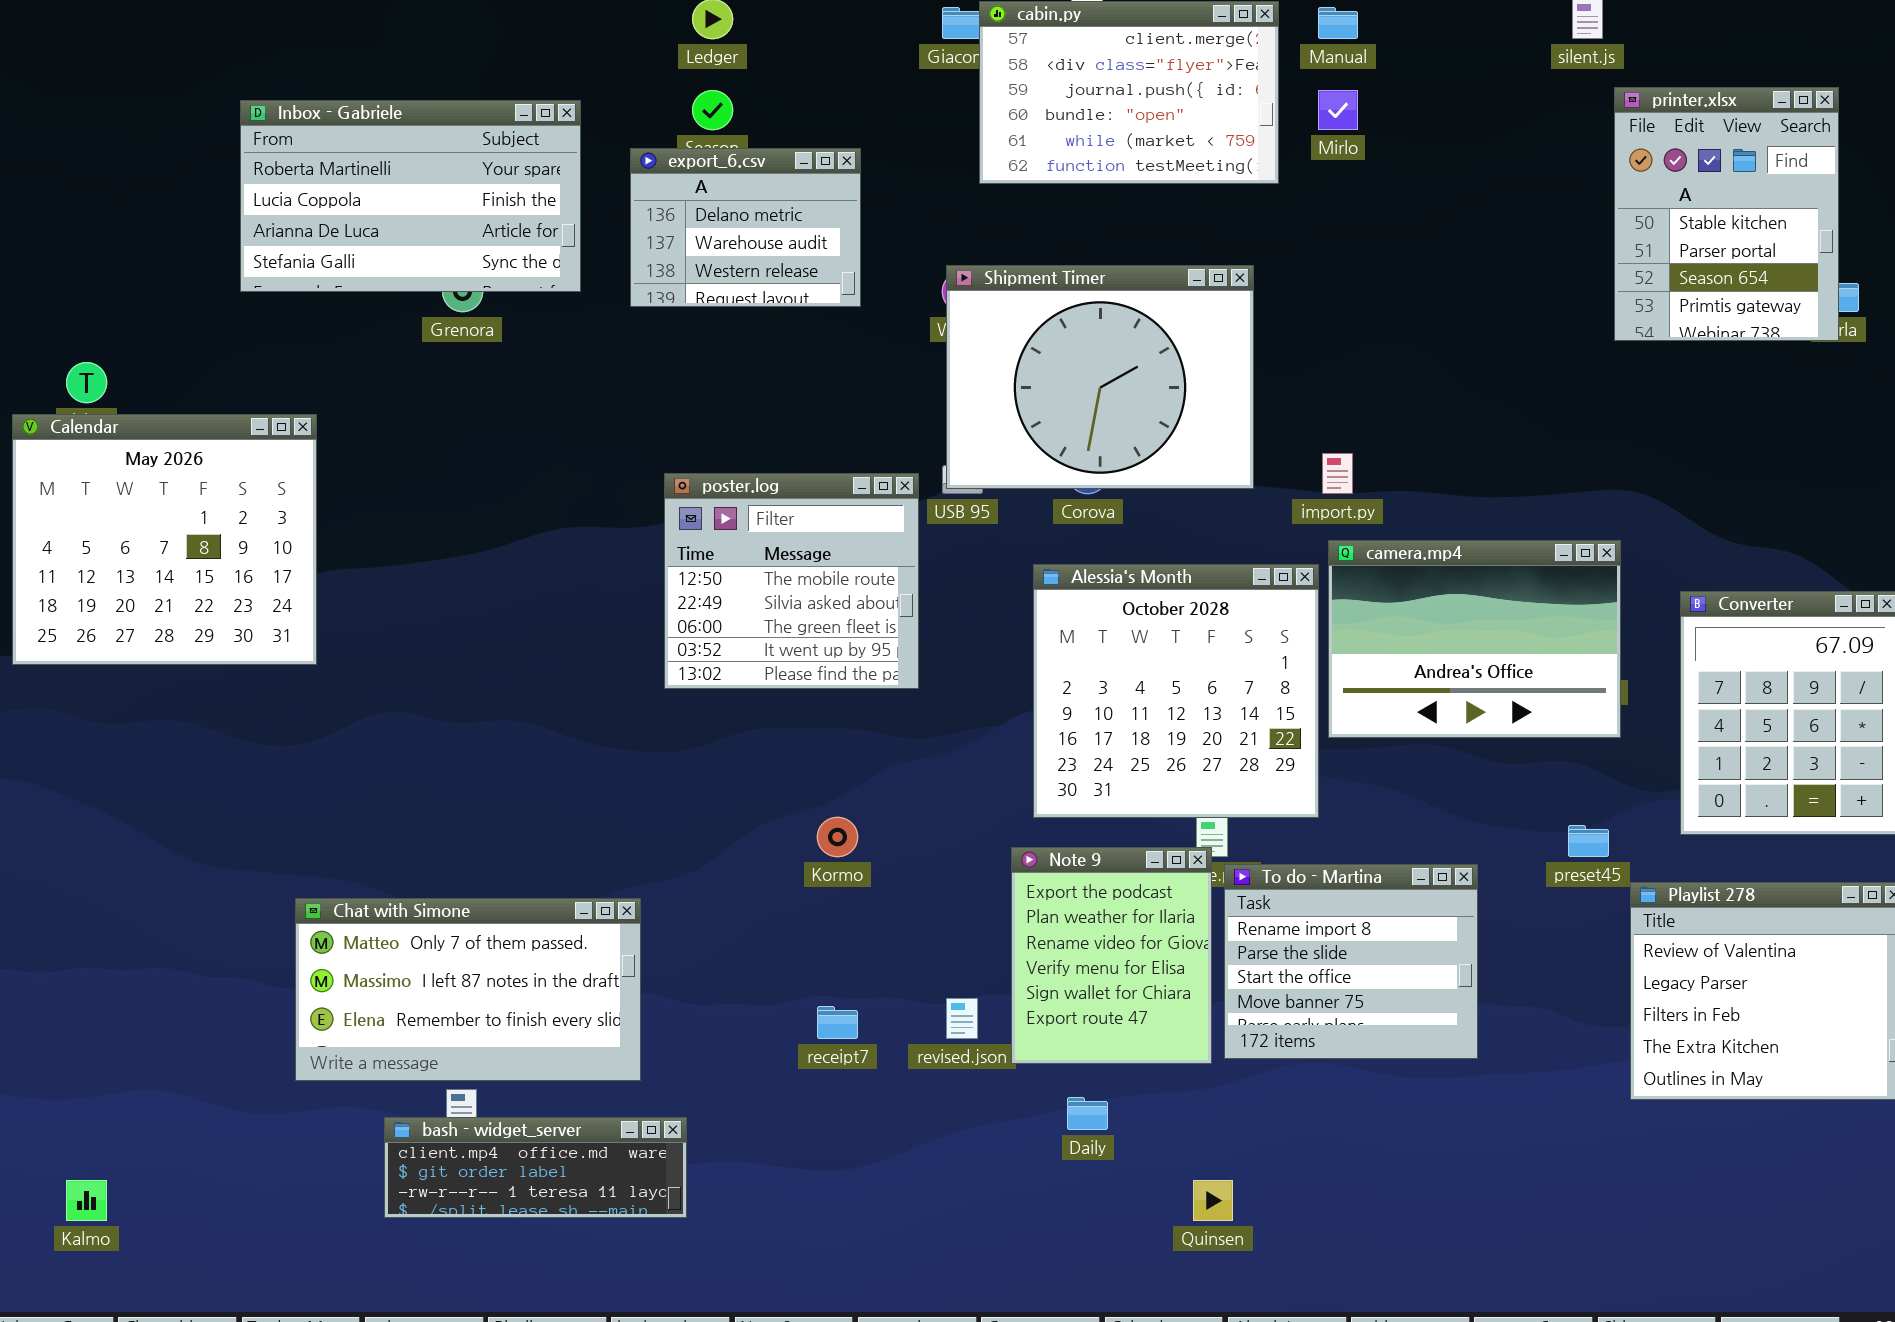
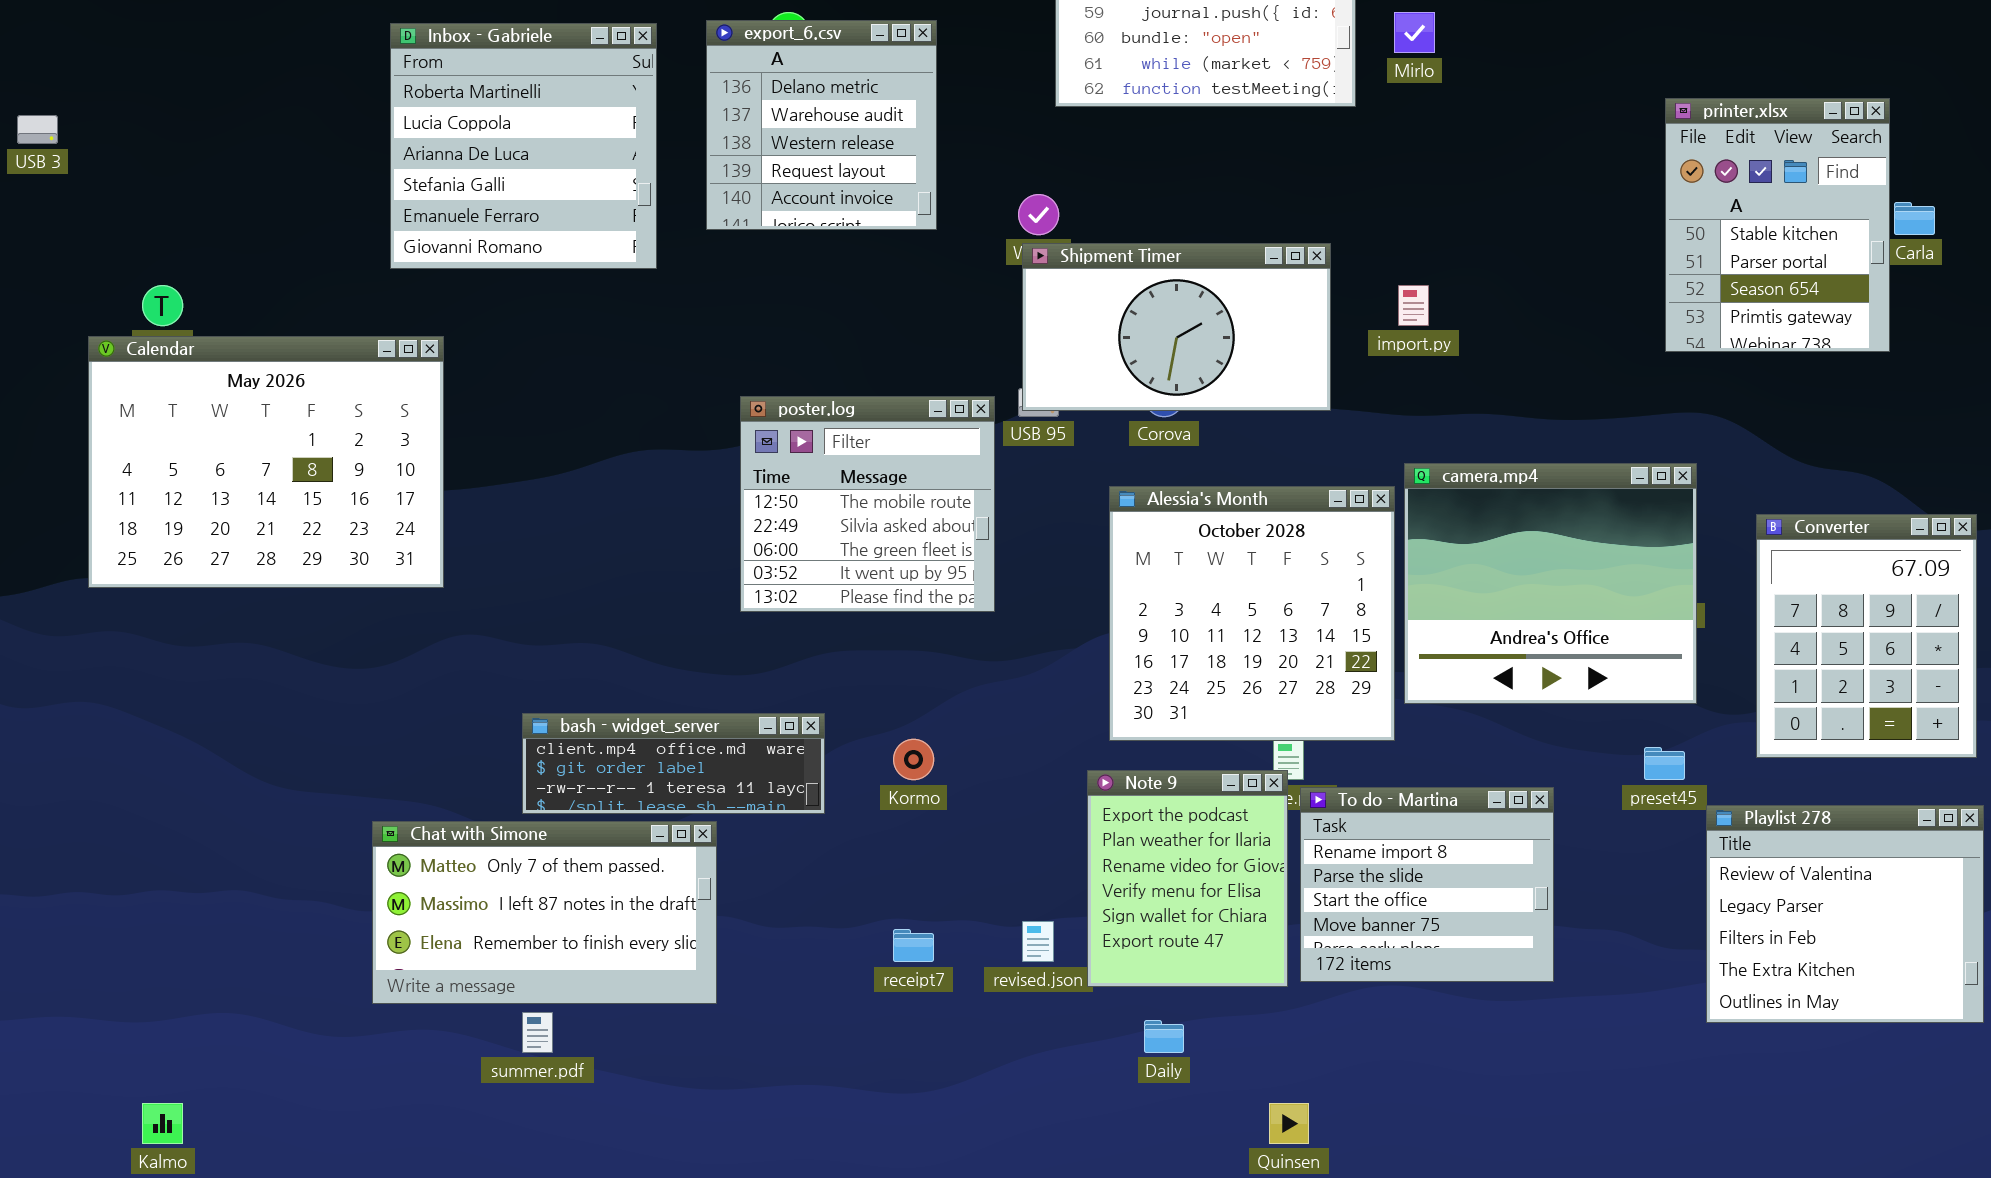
printer.xlsx: [1614,87,1839,341] -> [1665,98,1890,352], moved
Inbox - Gabriele: [240,100,581,292] -> [390,23,657,269], resized
export_6.csv: [630,148,861,307] -> [706,20,937,230], resized
Shipment Timer: [946,265,1254,489] -> [1022,243,1331,411], resized
Calendar: [12,414,317,665] -> [88,336,444,588], resized
import.py: [1322,453,1353,494] -> [1398,285,1429,326], moved
camera.mp4: [1328,540,1621,738] -> [1404,463,1697,704], resized
bash - widget_server: [384,1117,687,1218] -> [522,713,825,814], moved

